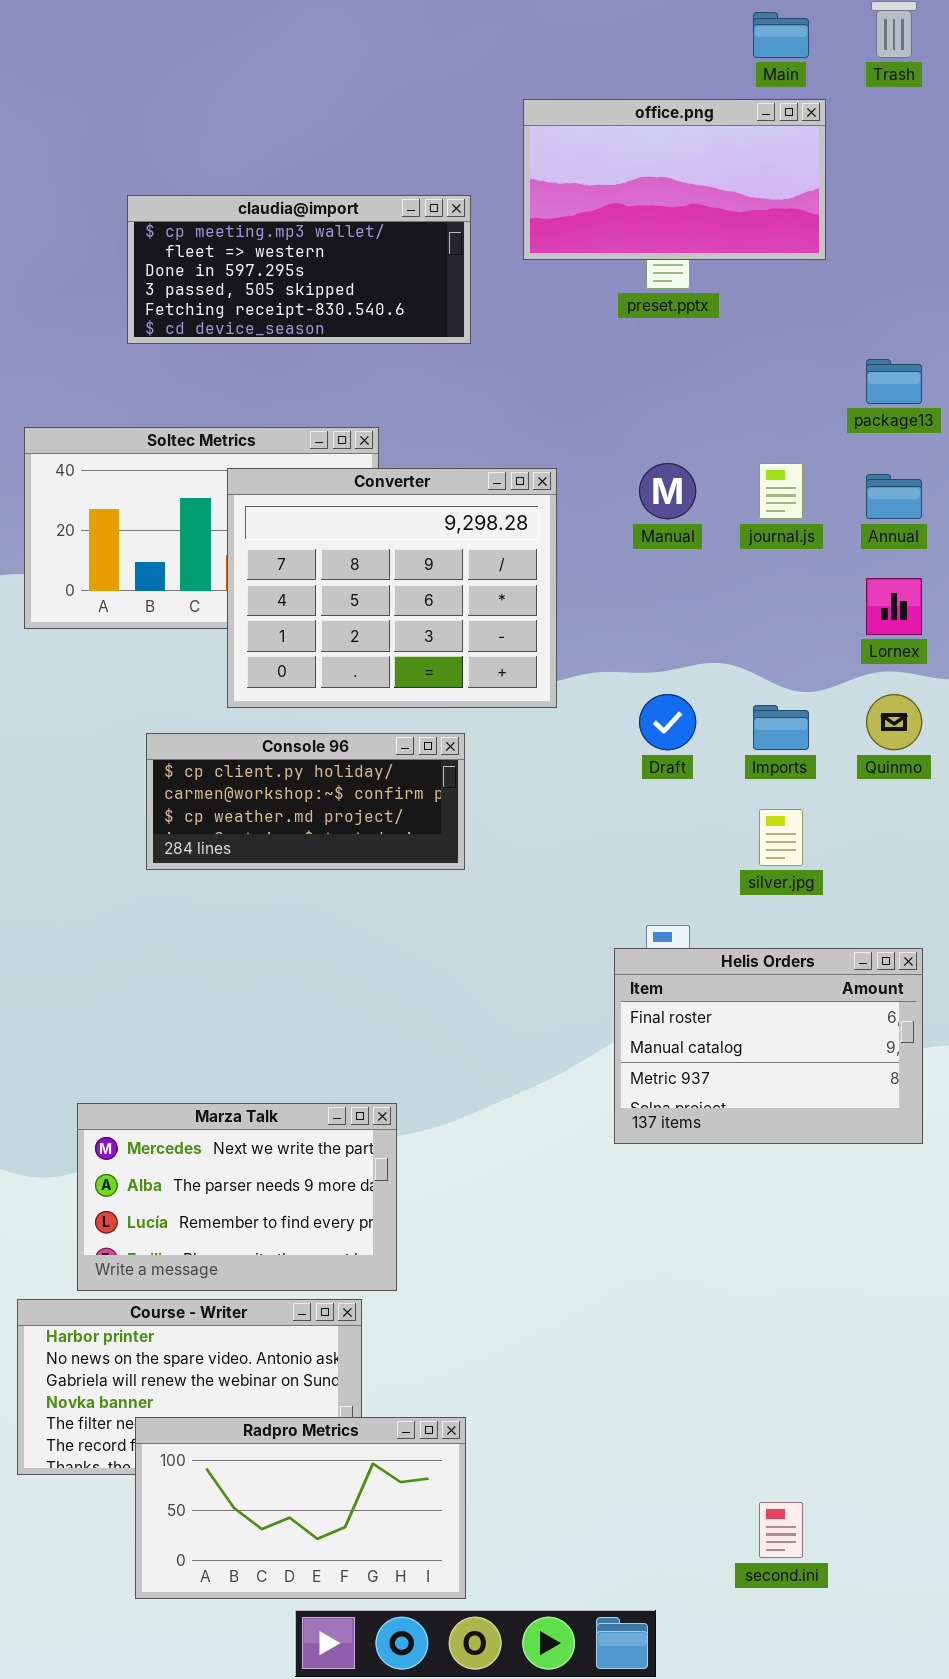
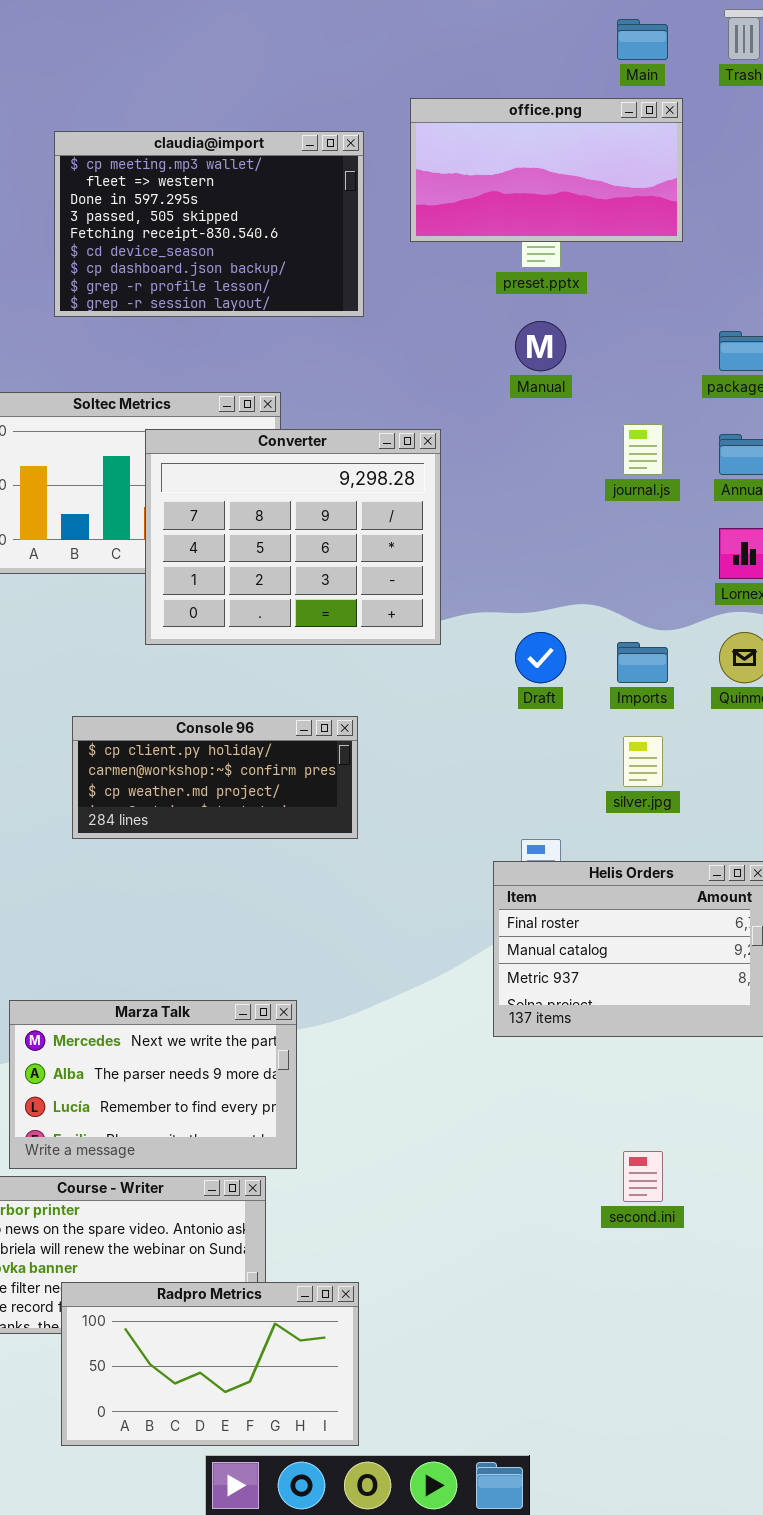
claudia@import: [127,195,471,344] -> [54,131,364,317], resized
Manual: [639,463,696,519] -> [515,321,566,371], moved
Console 96: [146,733,465,870] -> [72,716,358,839], moved
second.ini: [759,1502,803,1558] -> [623,1151,663,1202], moved

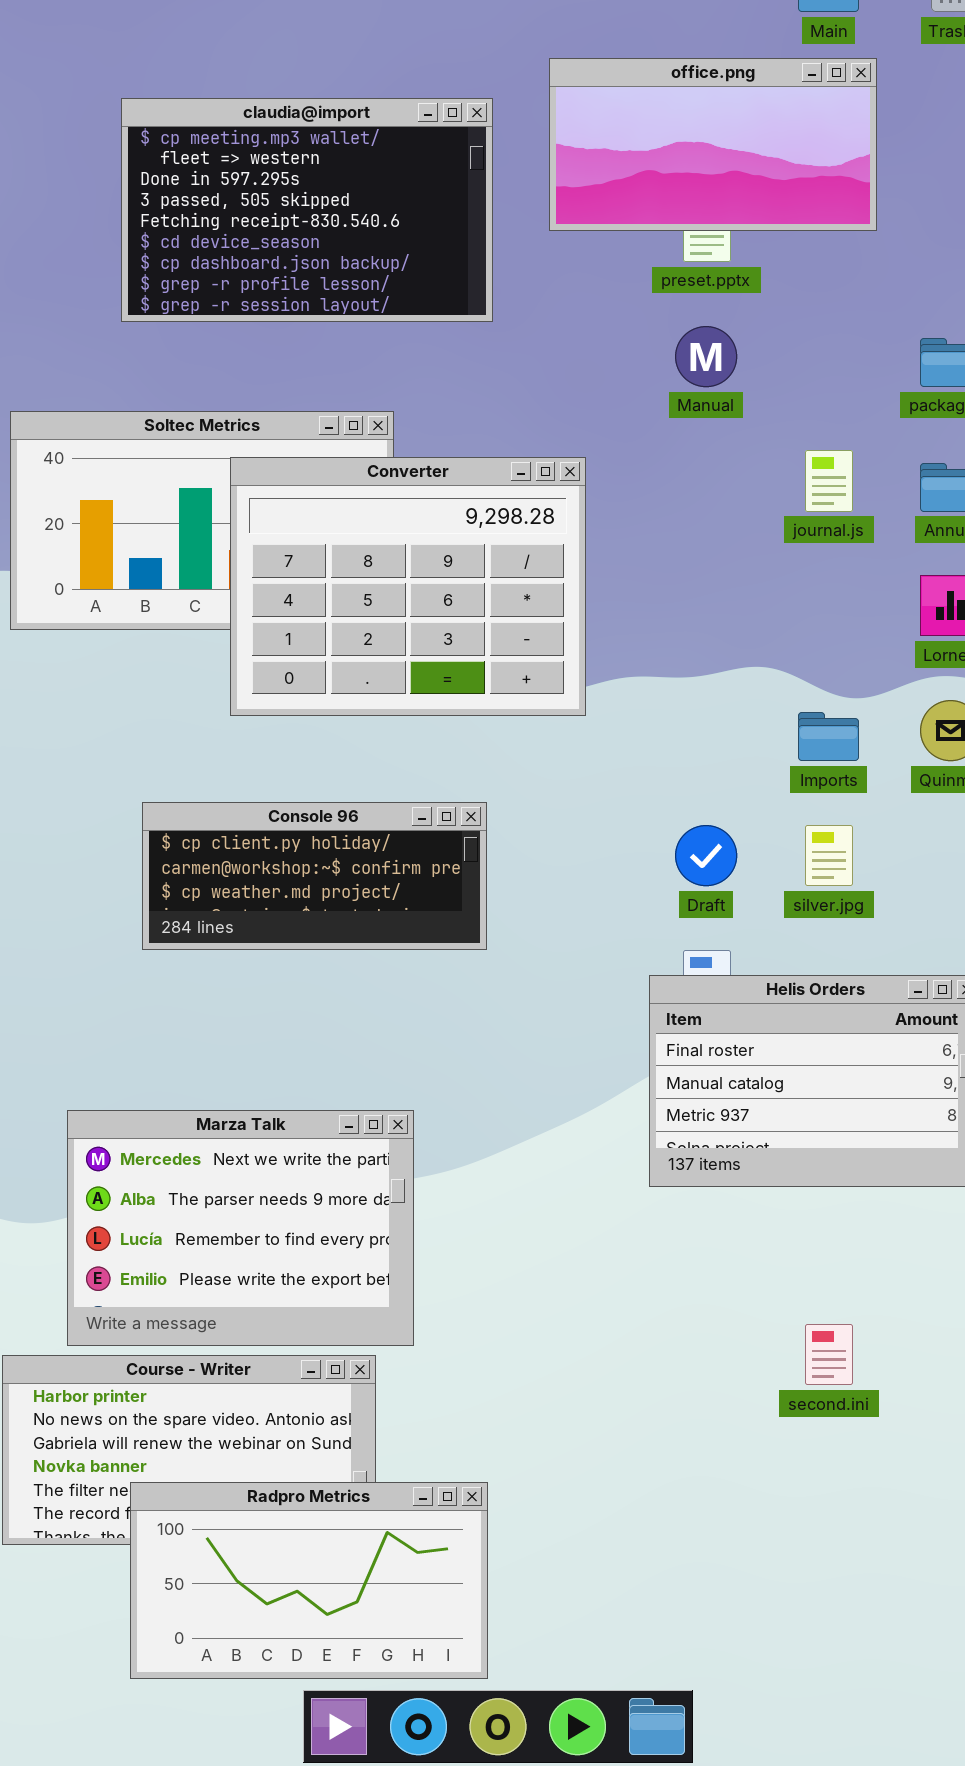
Draft: [515,632,566,683] -> [675,825,737,886], moved
Marza Talk: [9,1000,297,1169] -> [67,1110,414,1346], resized

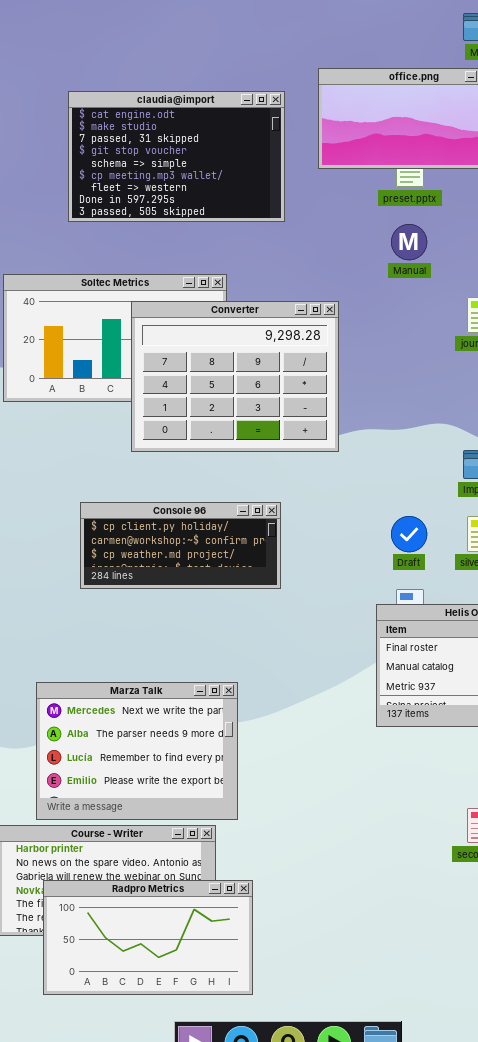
claudia@import: [121,98,493,322] -> [68,91,285,222], scrolled up 5 rows
Radpro Metrics: [130,1482,488,1679] -> [43,880,253,995], moved

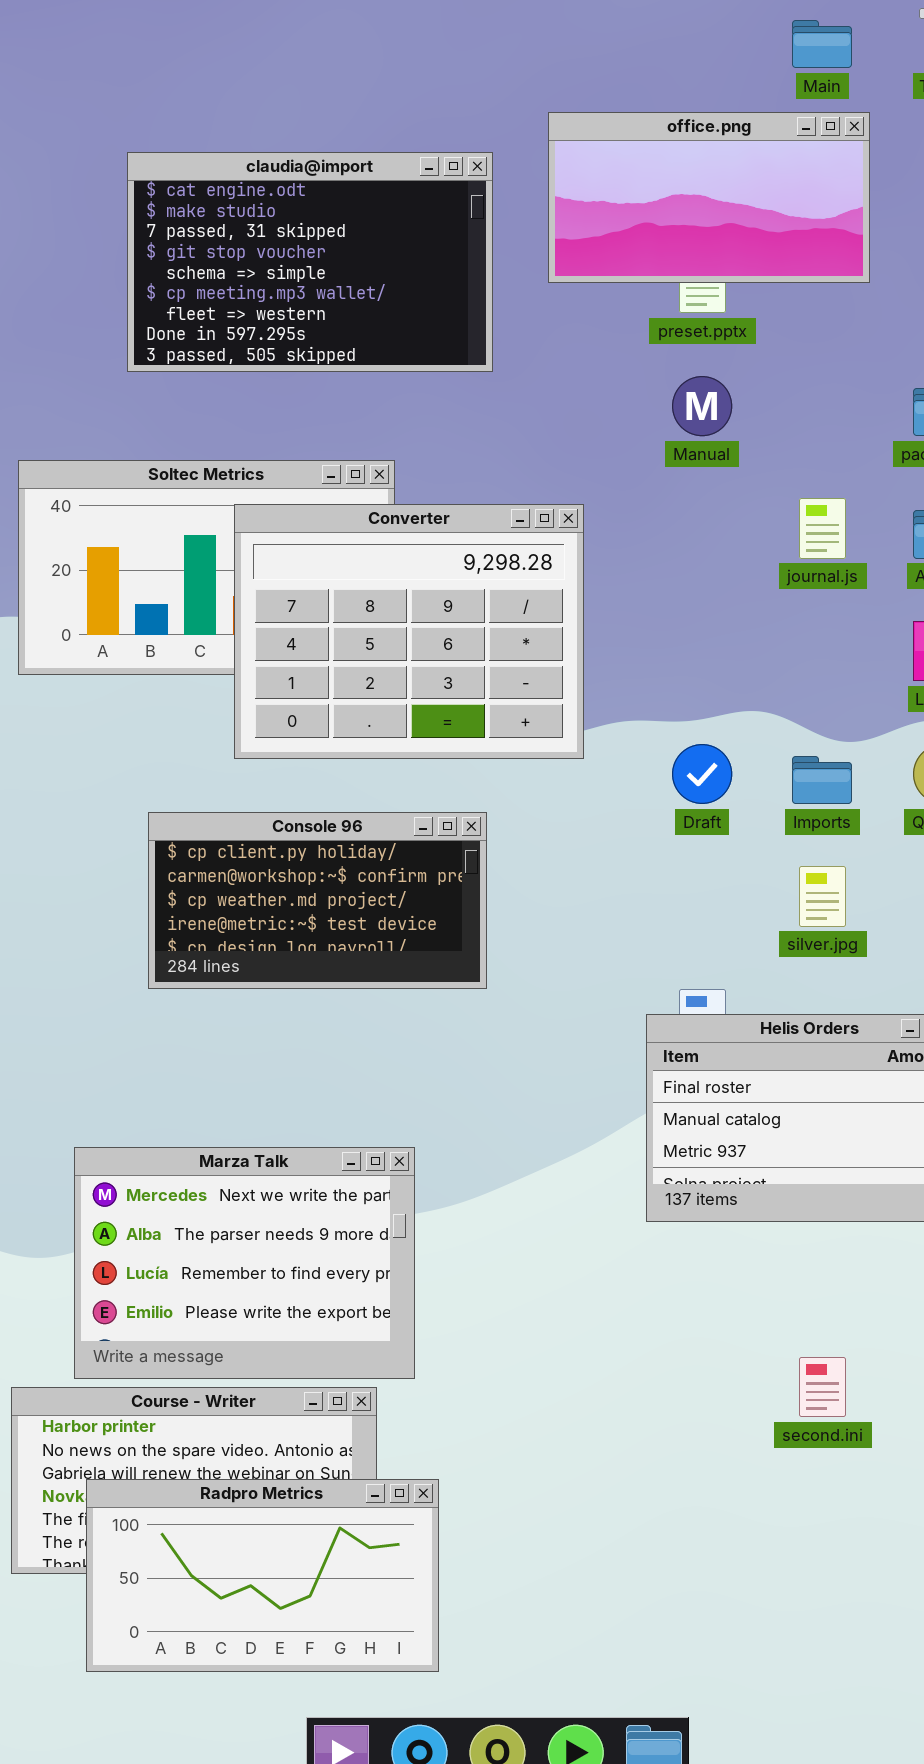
Console 96: [80,502,281,589] -> [148,812,487,989], resized
Draft: [391,516,427,552] -> [672,744,732,804], moved

